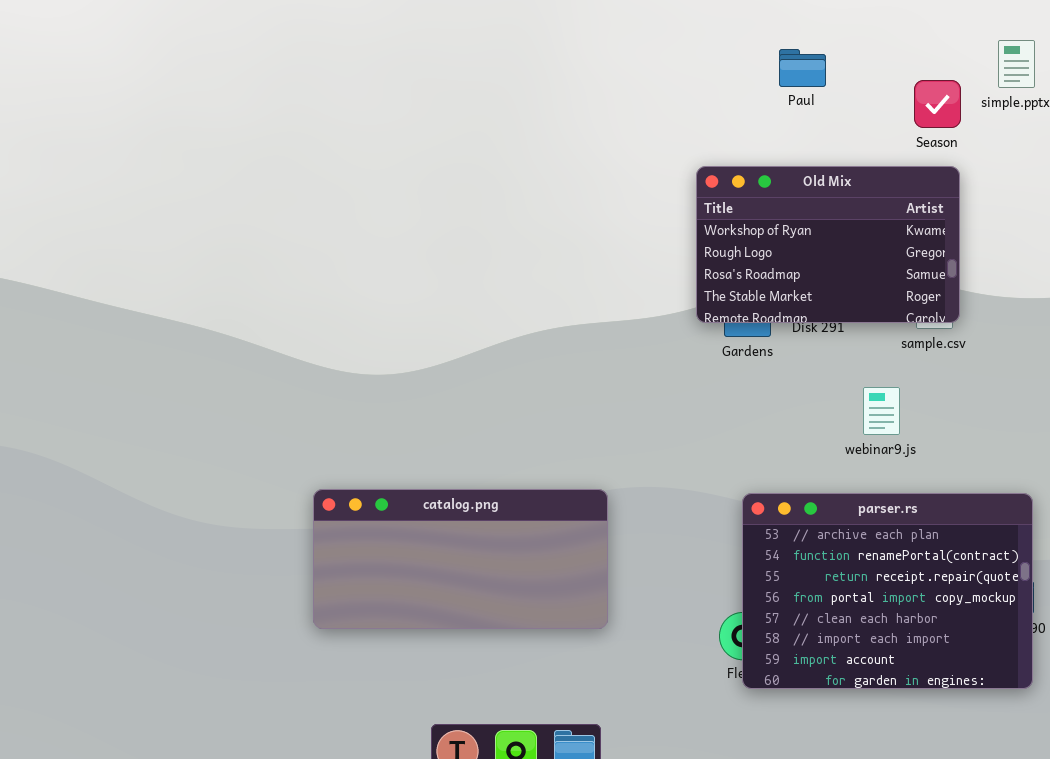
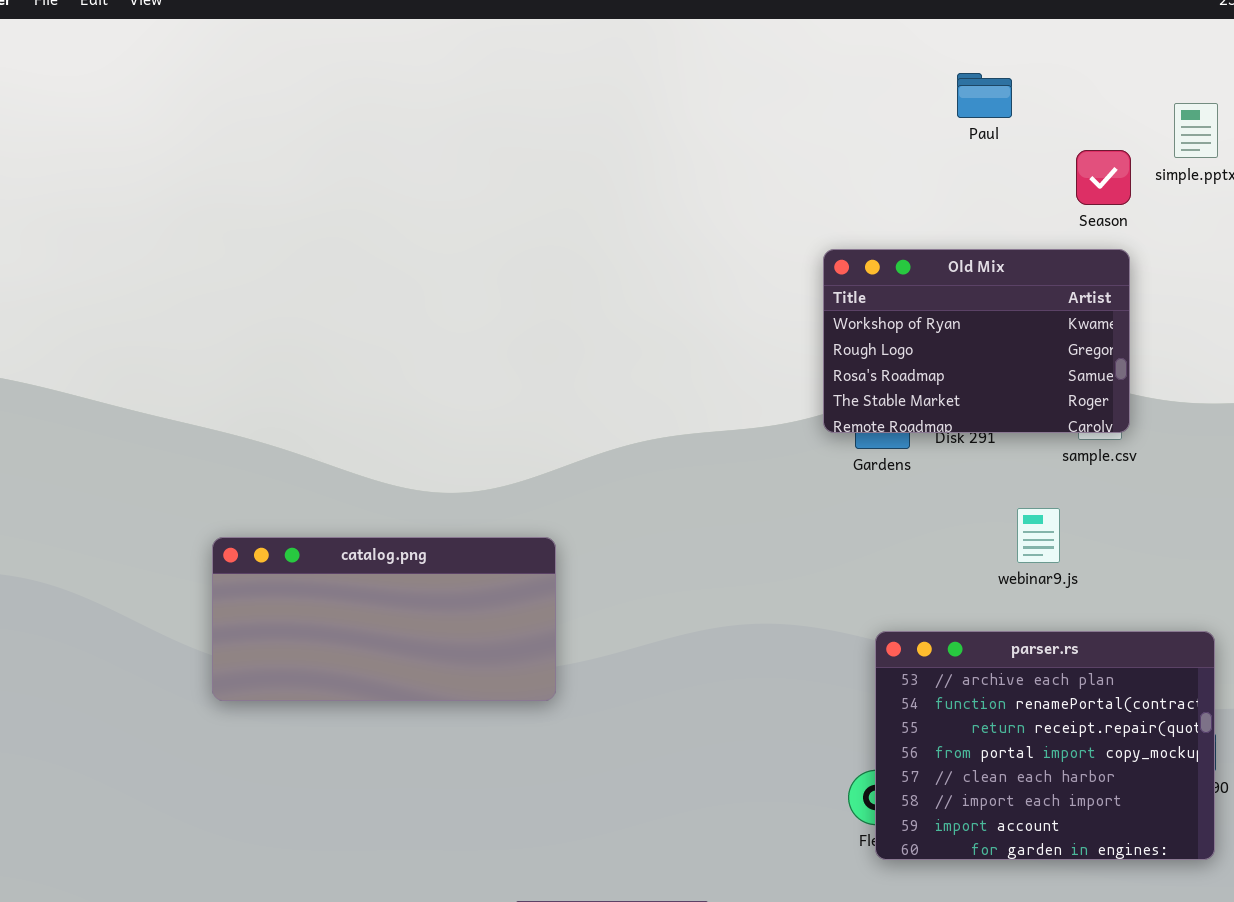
Paul: [779,49,826,87] -> [957,73,1012,118], moved
catalog.png: [313,489,608,629] -> [212,537,556,701], moved

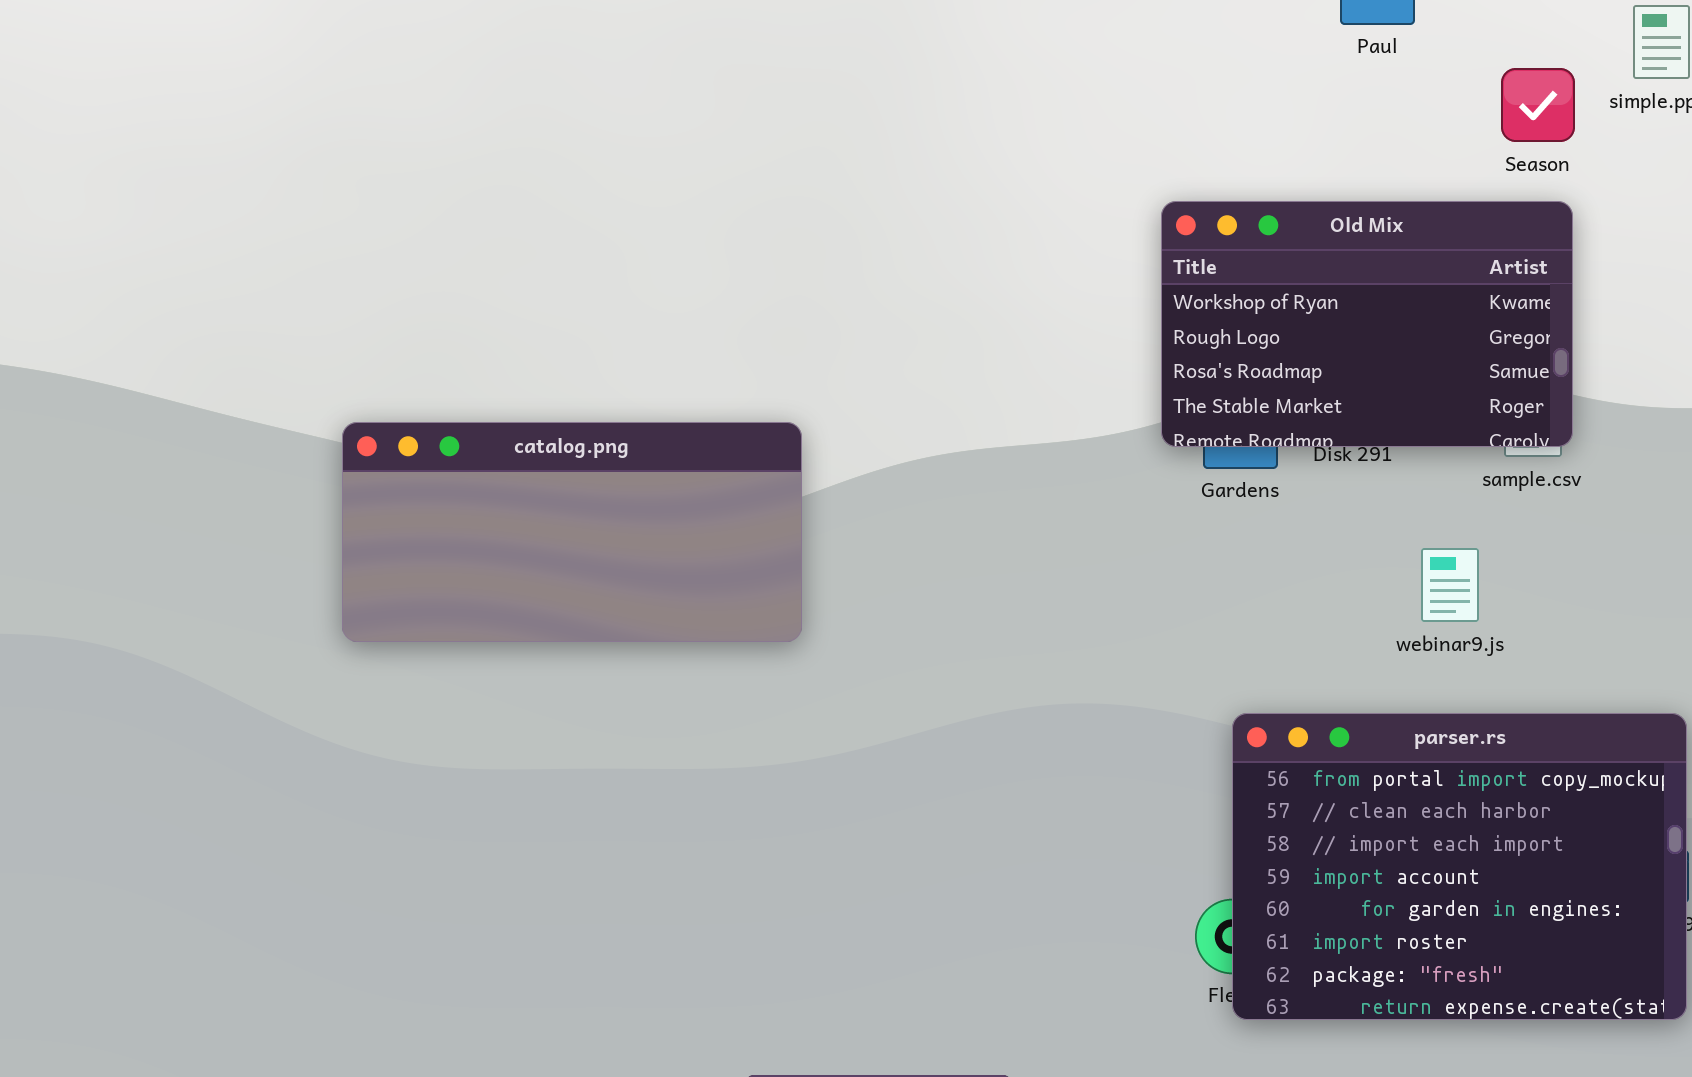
catalog.png: [212,537,556,701] -> [342,422,802,642], moved
parser.rs: [875,631,1215,860] -> [1232,713,1687,1020], scrolled down 3 rows

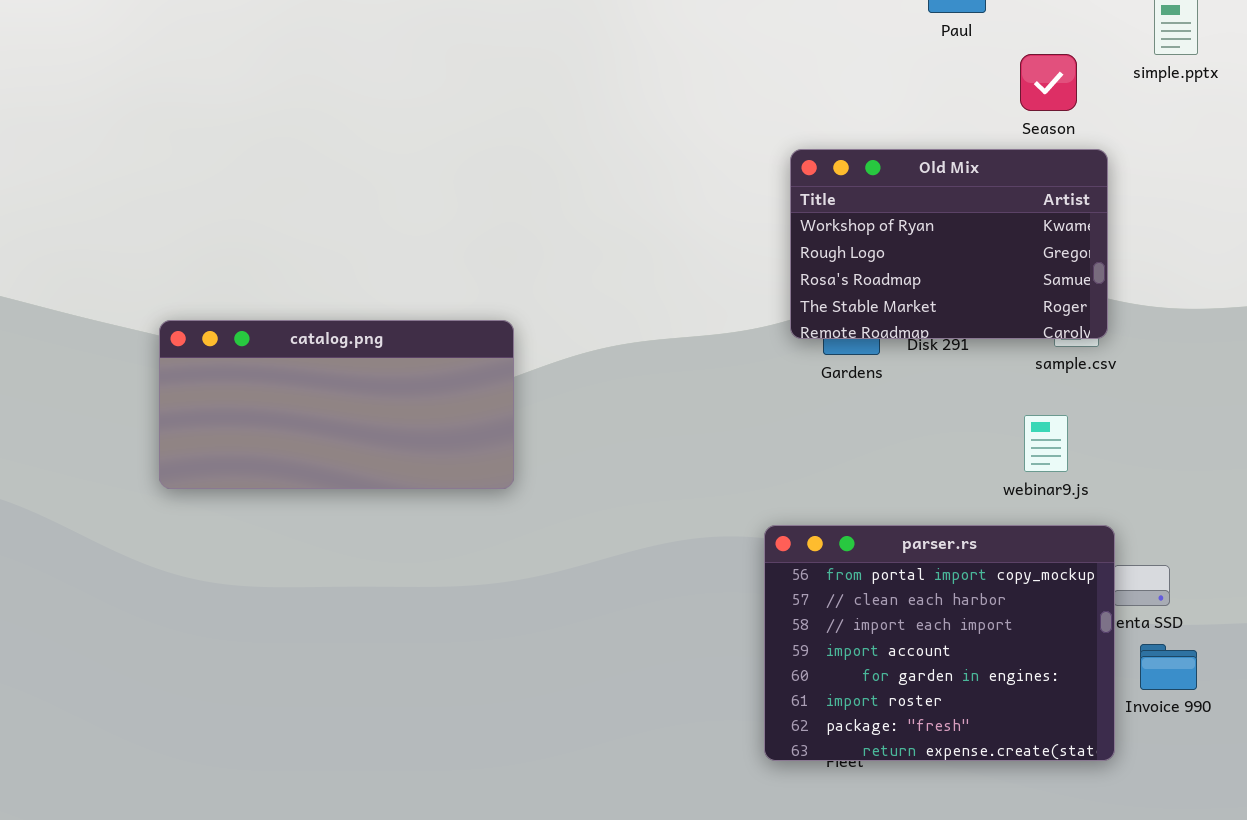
Season: [1501,68,1575,142] -> [1020,54,1077,111], moved
webinar9.js: [1421,548,1479,622] -> [1024,415,1068,472], moved
parser.rs: [1232,713,1687,1020] -> [764,525,1115,761], moved

